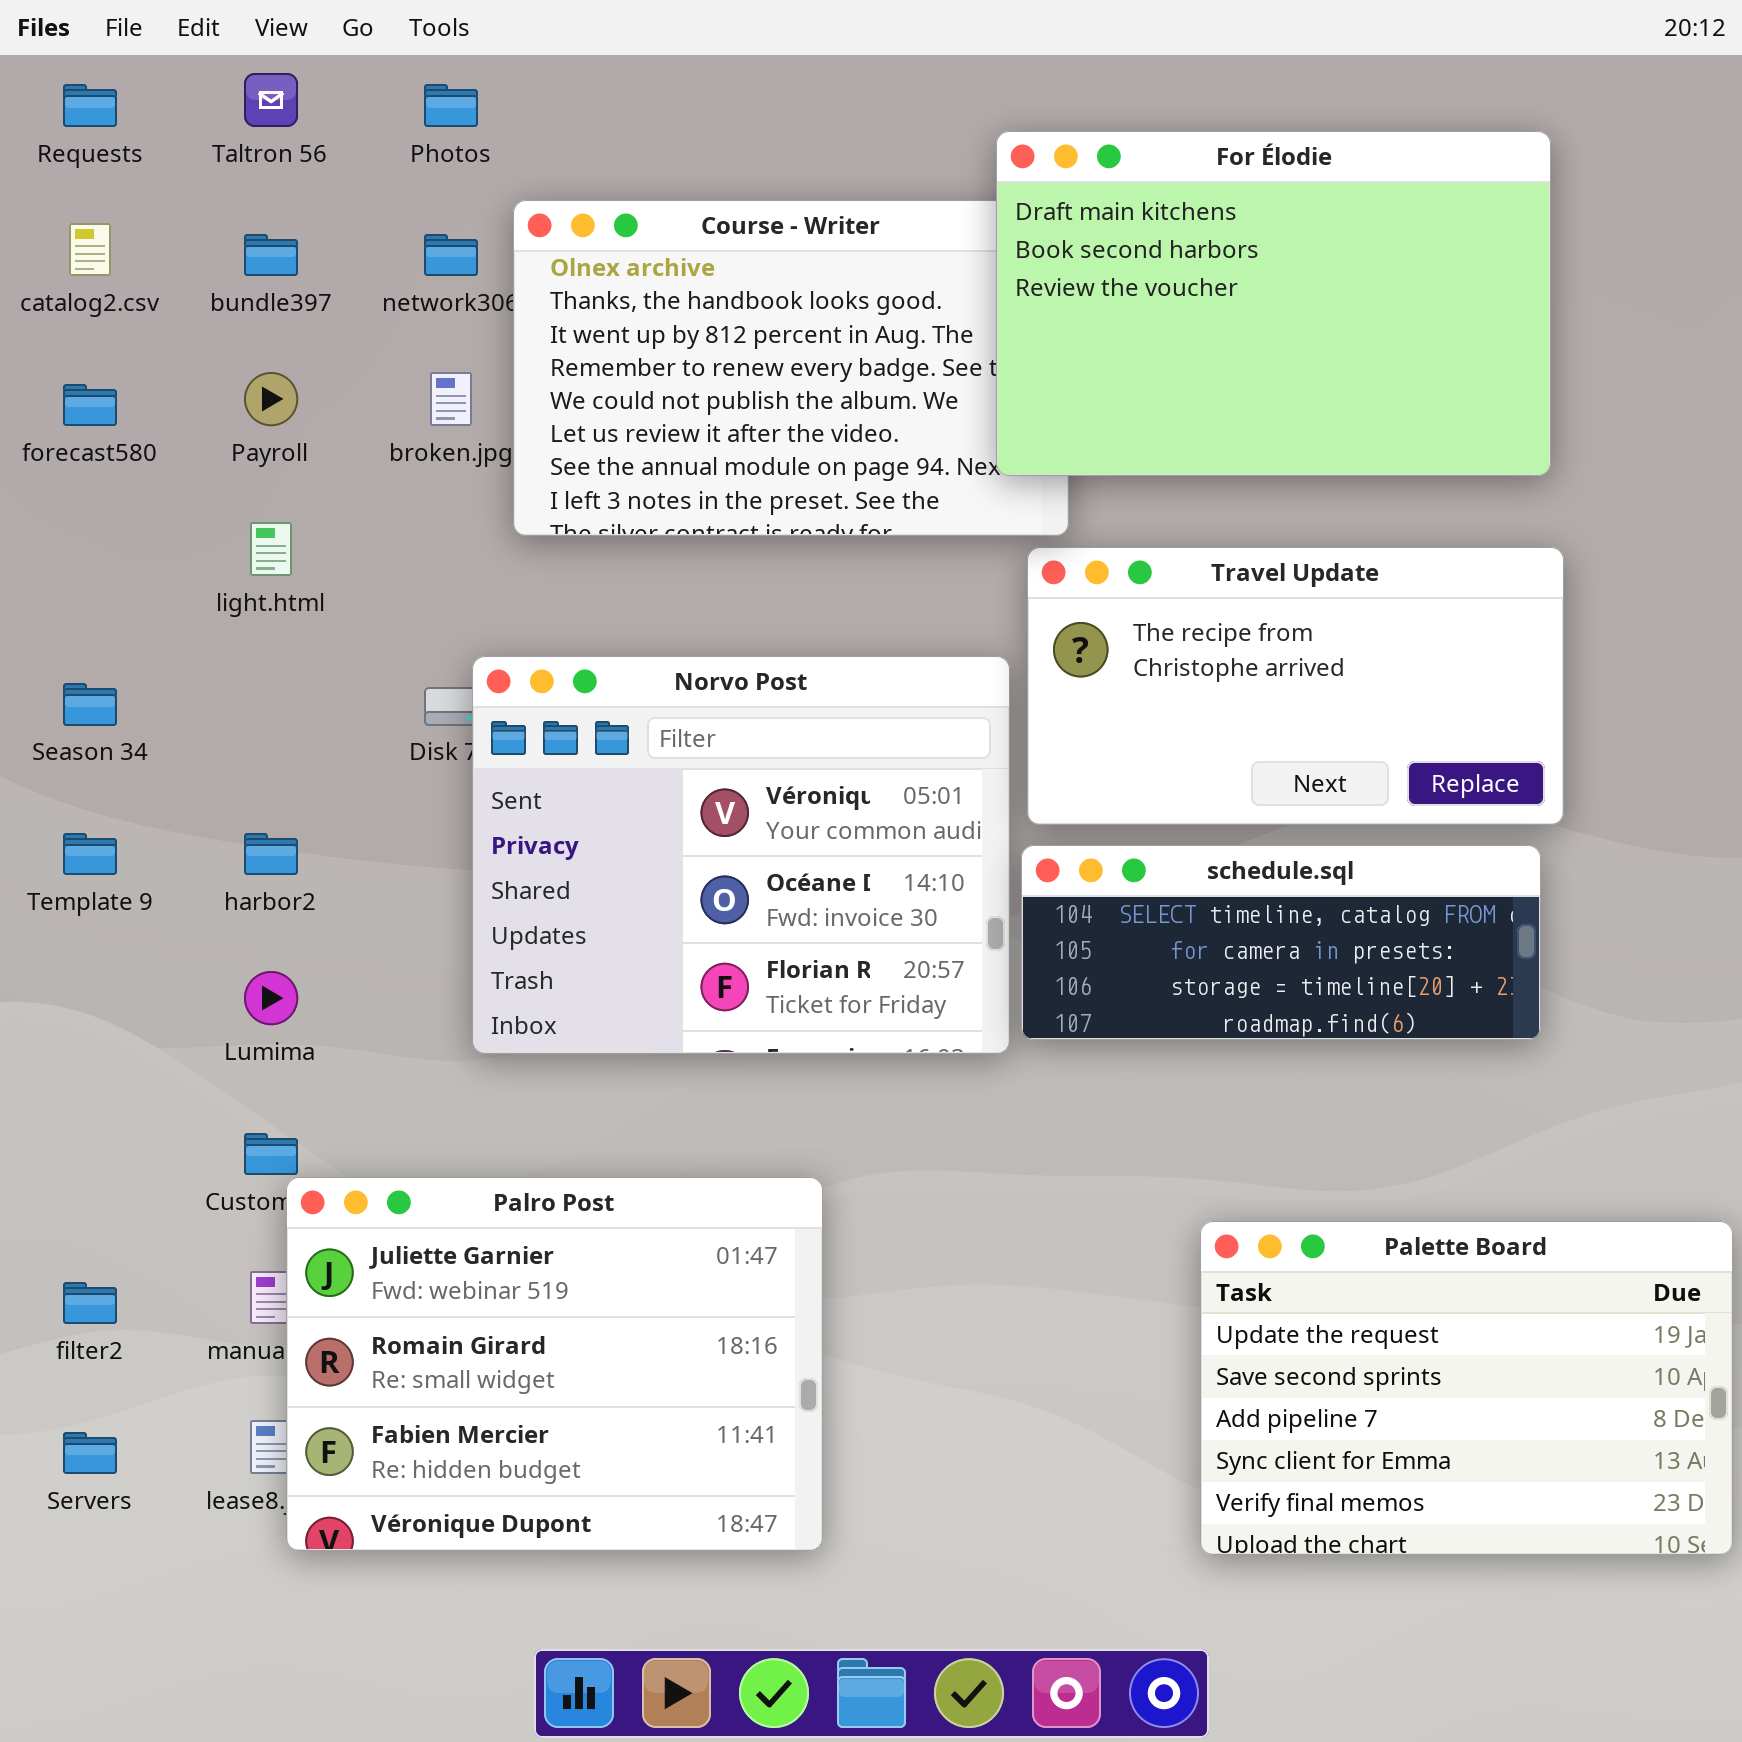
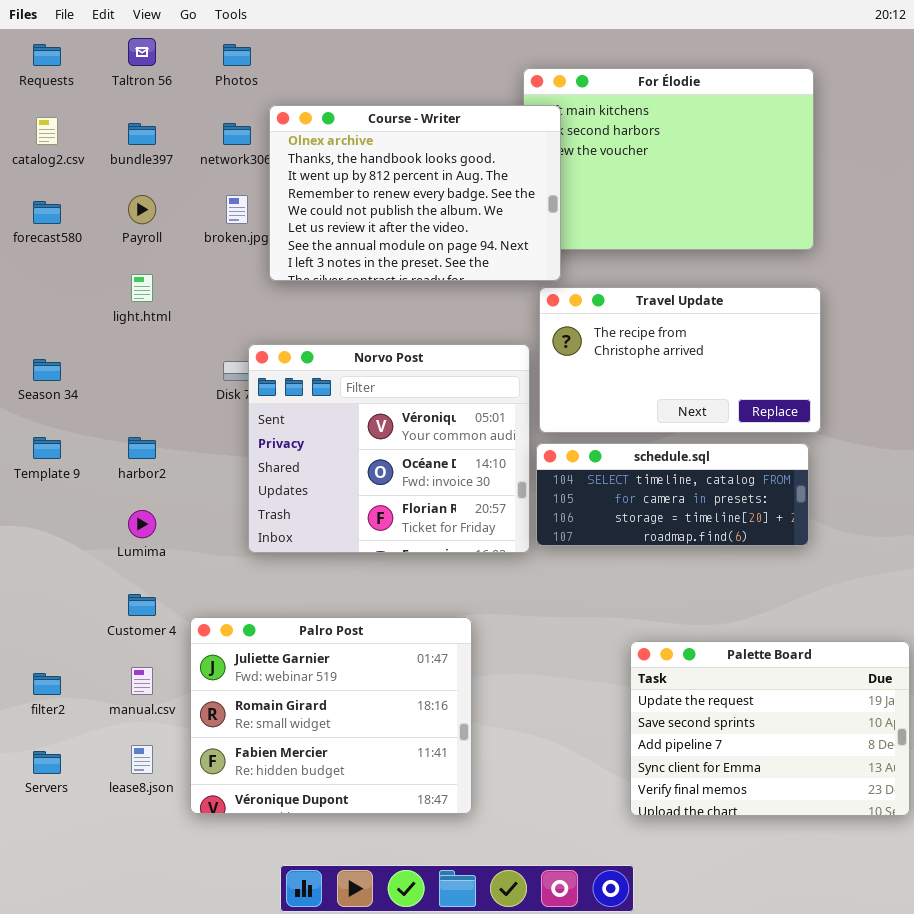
Course - Writer: [513,200,1069,536] -> [269,105,561,281], raised
Palro Post: [286,1177,823,1551] -> [190,617,472,814], moved

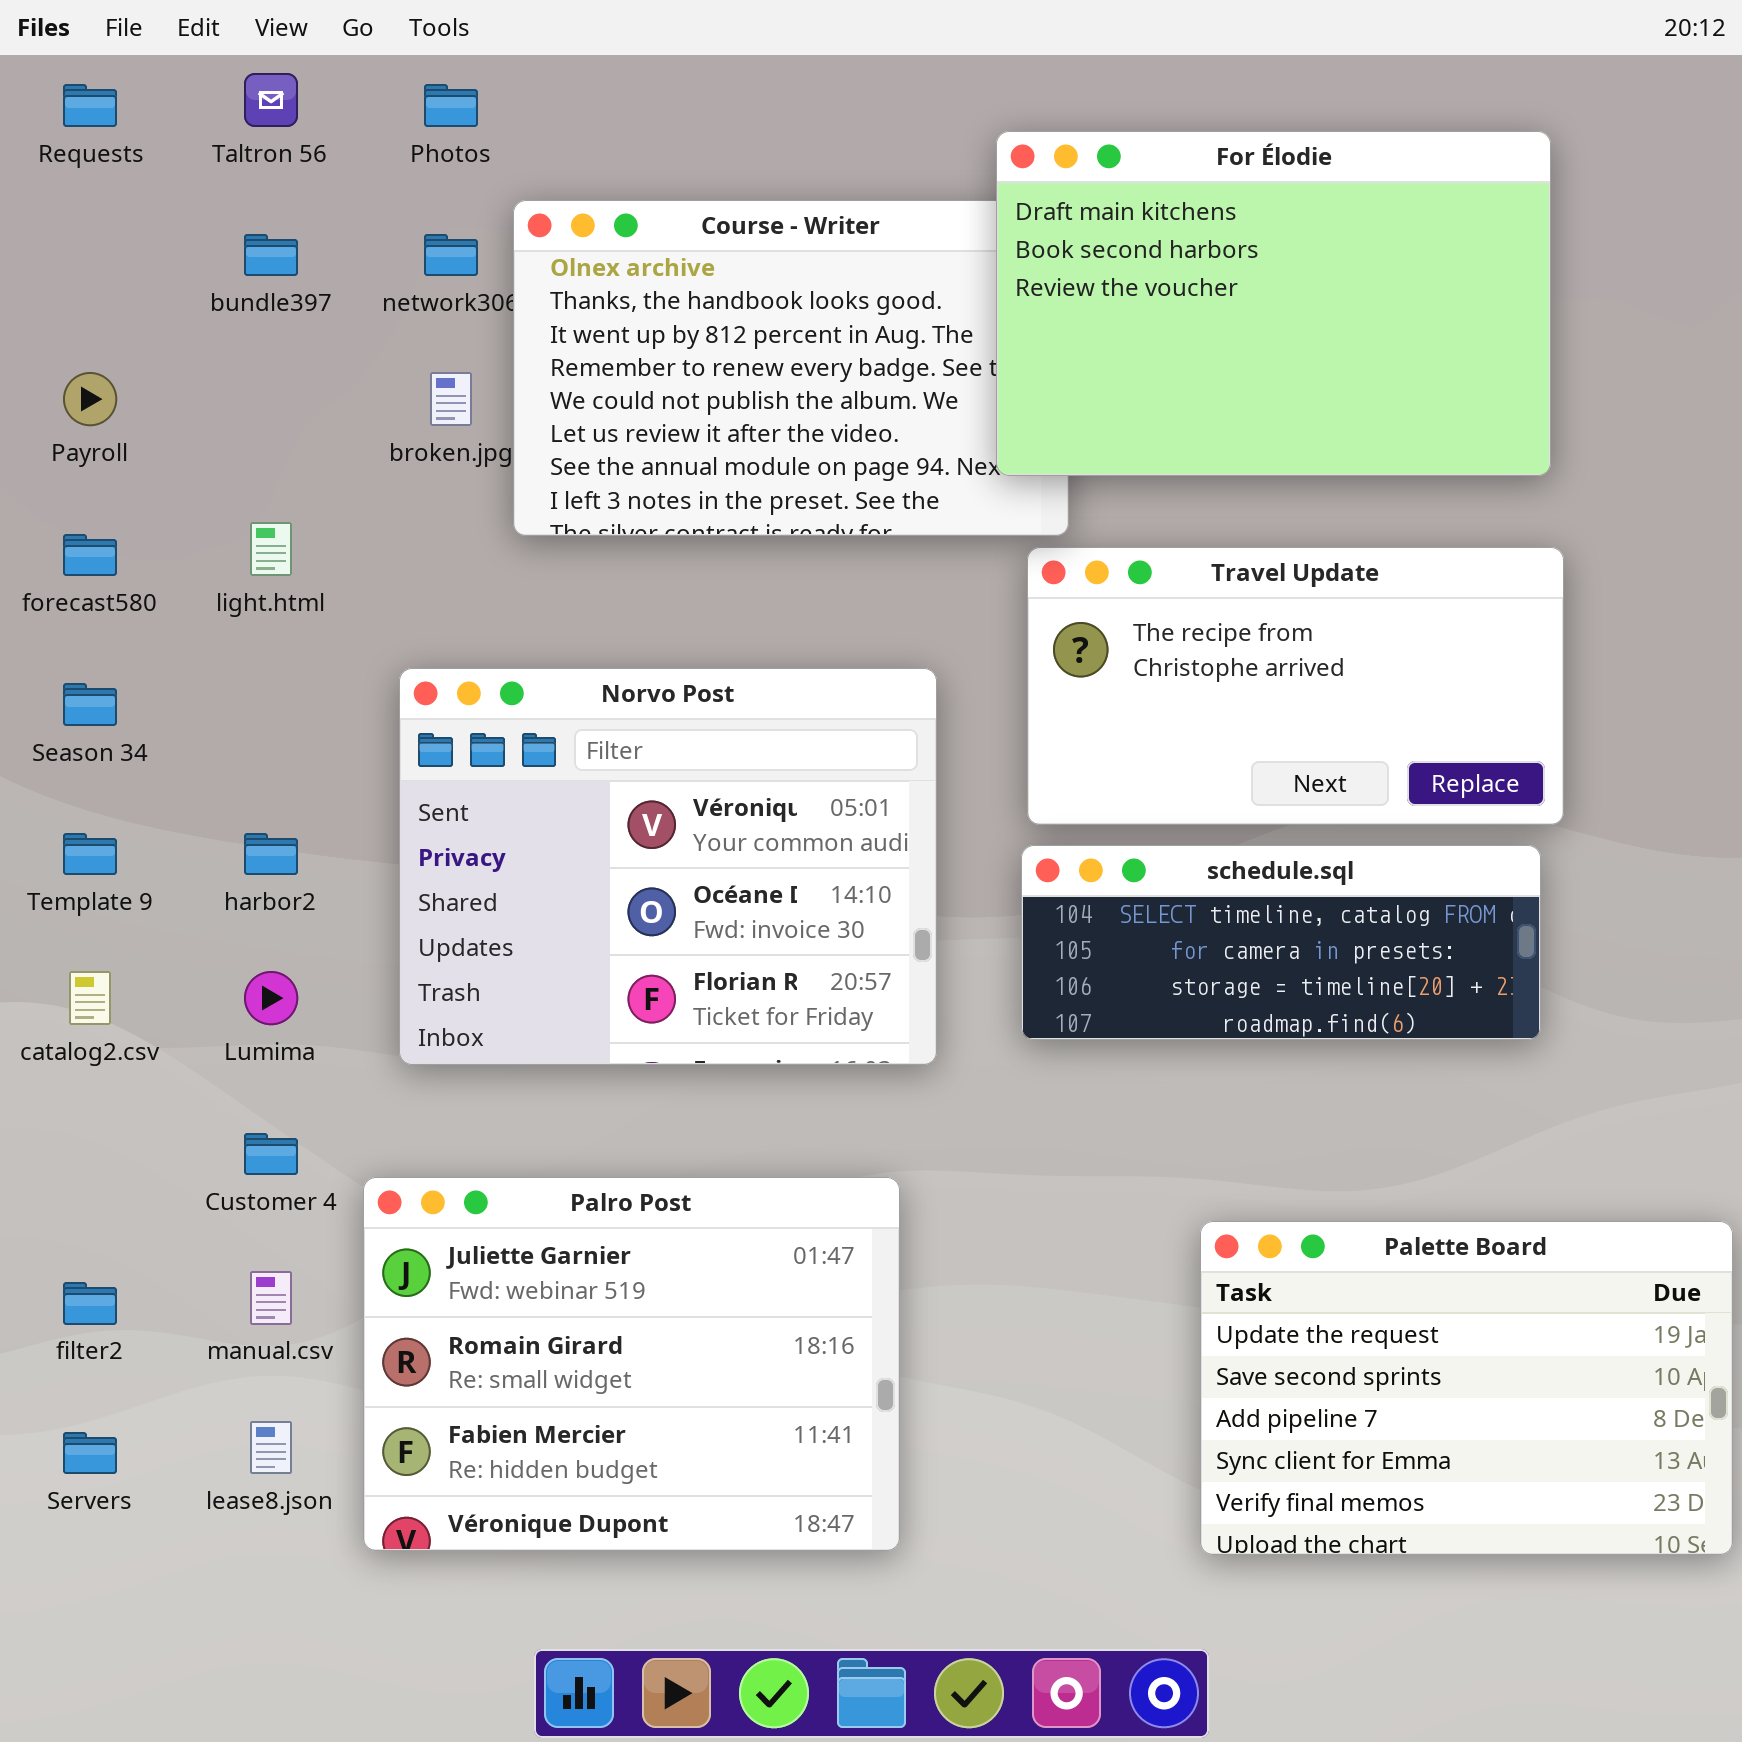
For Élodie: [523,68,814,250] -> [996,131,1551,476], raised
catalog2.csv: [36,117,58,145] -> [69,971,111,1025], moved
Payroll: [128,195,156,224] -> [63,372,117,426], moved
forecast580: [33,201,61,224] -> [63,534,117,576], moved
Norvo Post: [248,344,530,553] -> [399,668,937,1065], moved

